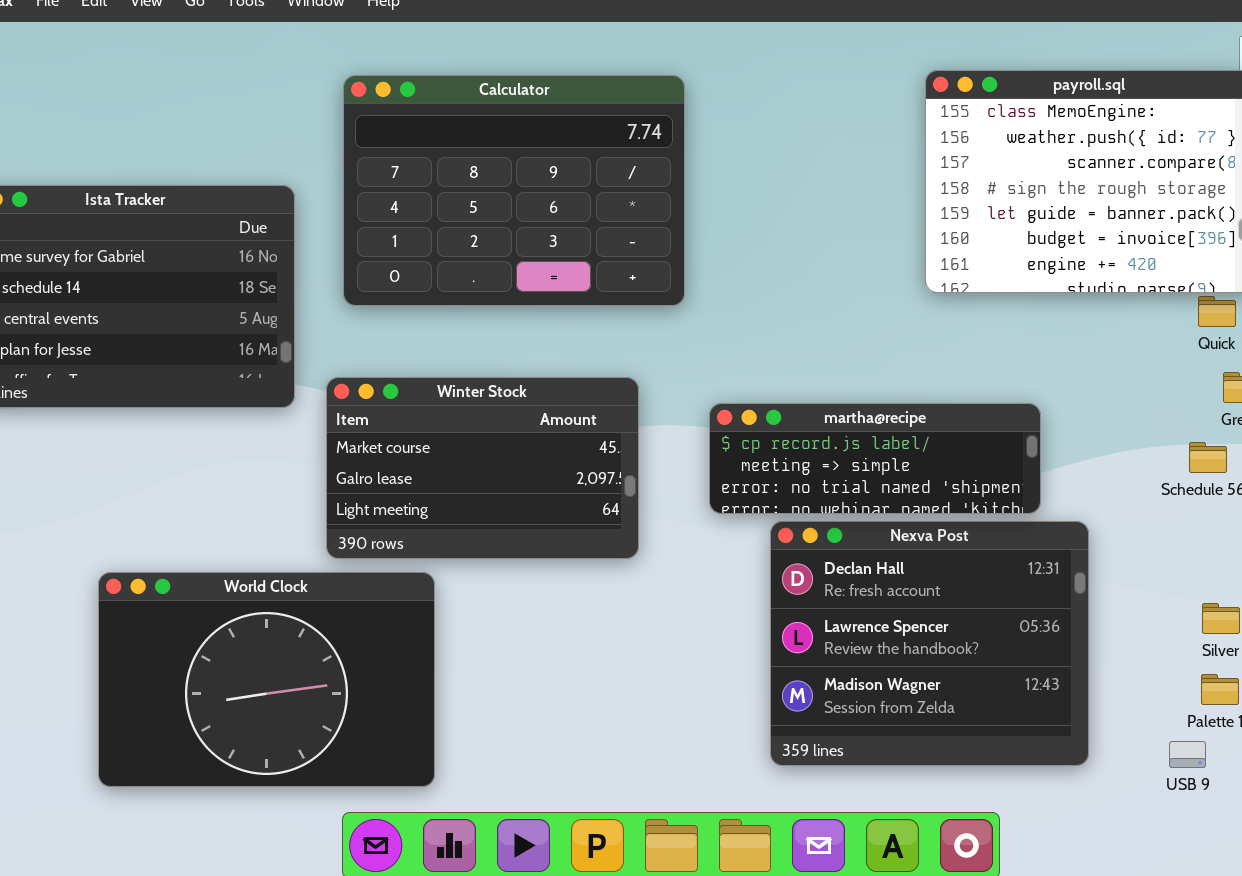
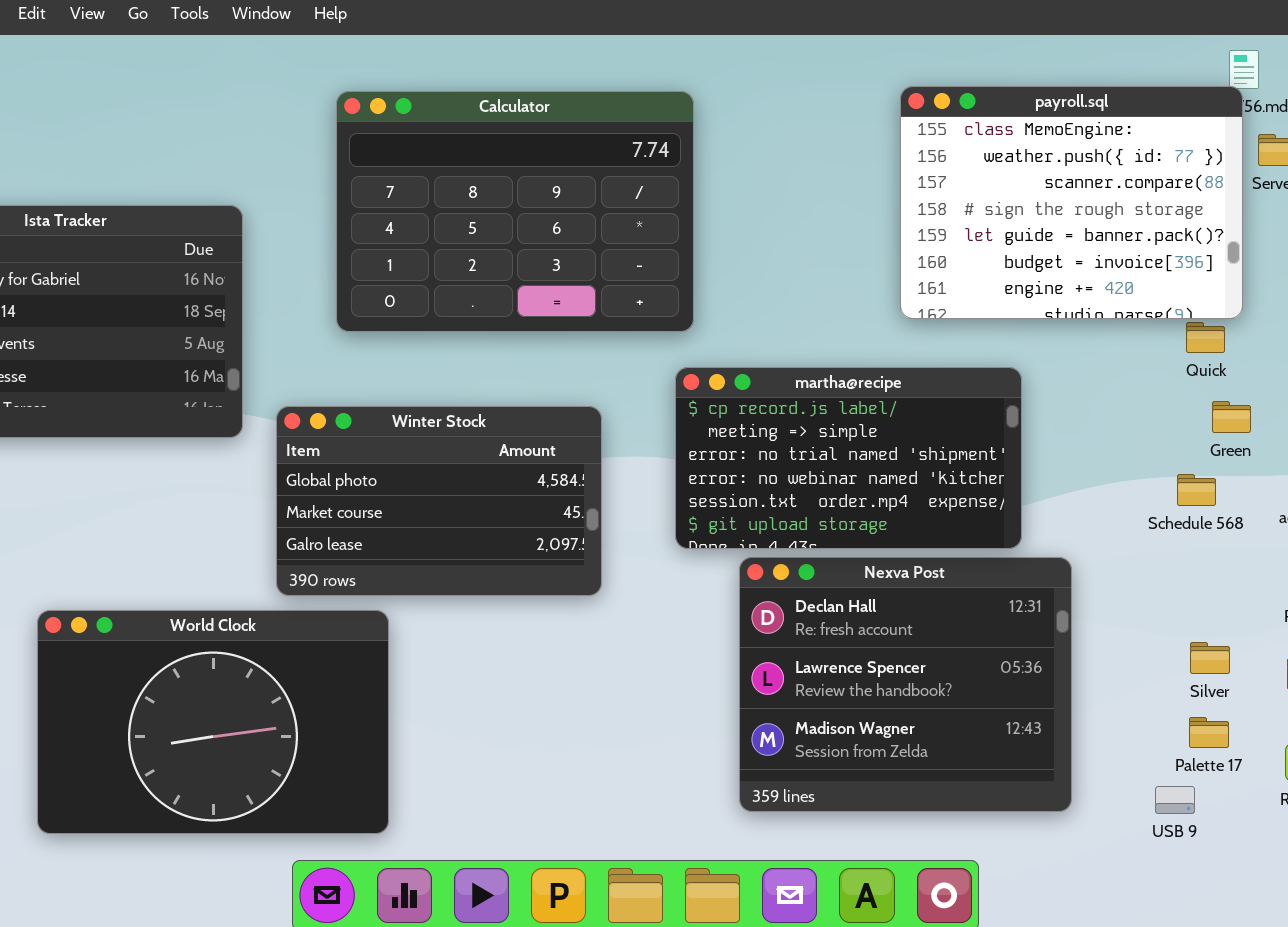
Calculator: [343,75,685,306] -> [336,91,694,332], moved
Winter Stock: [326,377,639,559] -> [276,406,602,596], scrolled up 1 row
martha@recipe: [709,403,1041,514] -> [675,367,1022,549], resized

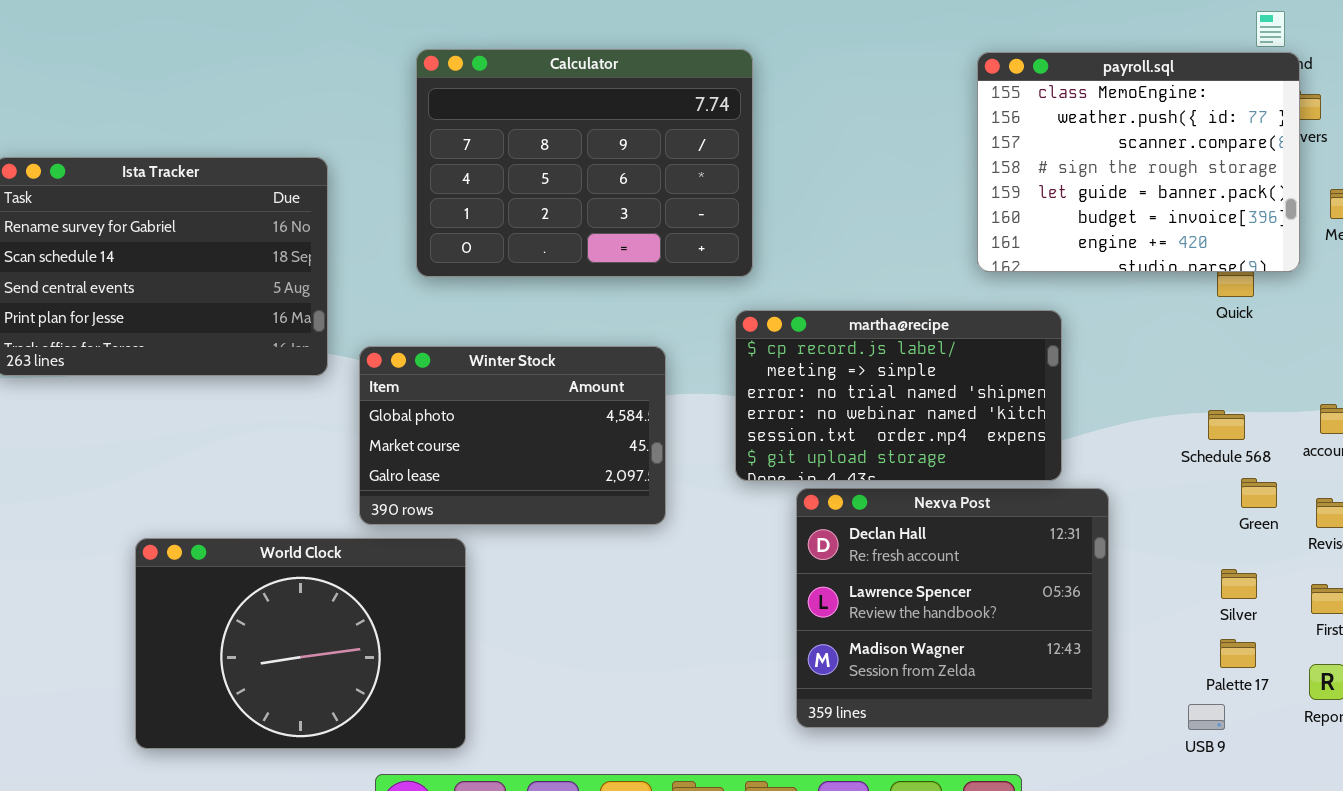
payroll.sql: [900,86,1243,319] -> [977,52,1300,272], moved
Green: [1212,401,1251,433] -> [1241,478,1277,508], moved

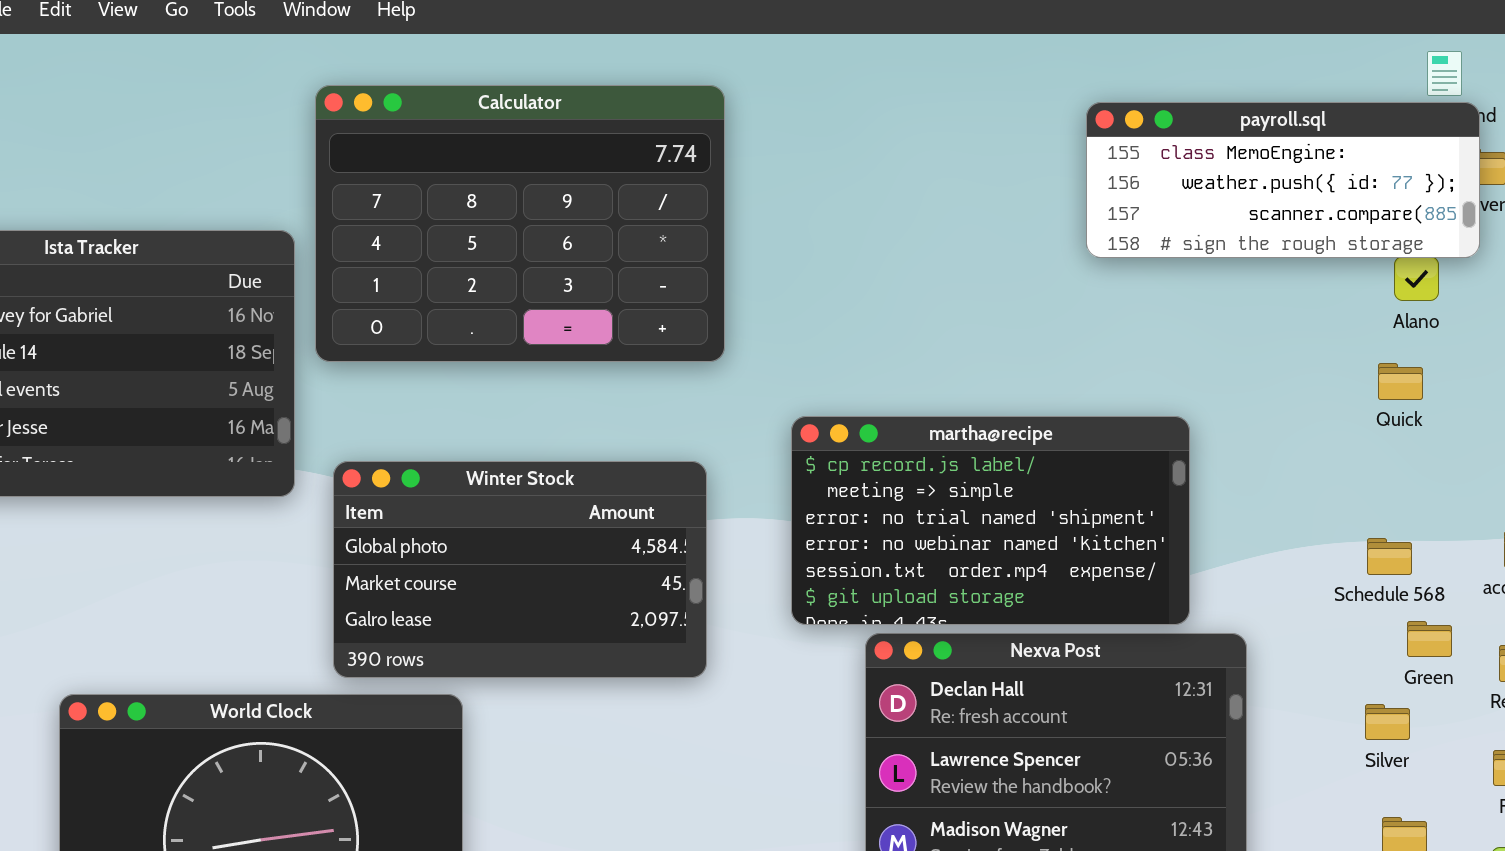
Calculator: [416,49,753,277] -> [315,85,725,362], moved
payroll.sql: [977,52,1300,272] -> [1086,102,1480,258], resized
Silver: [1221,569,1257,599] -> [1365,704,1410,740], moved

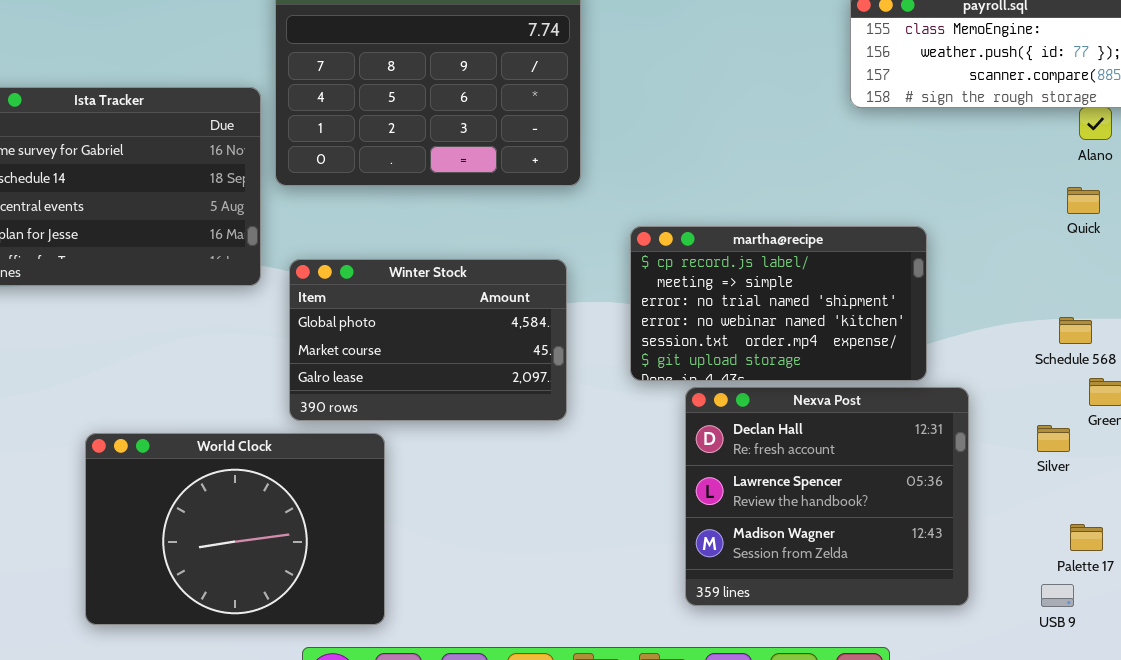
Silver: [1365,704,1410,740] -> [1037,425,1070,452], moved

